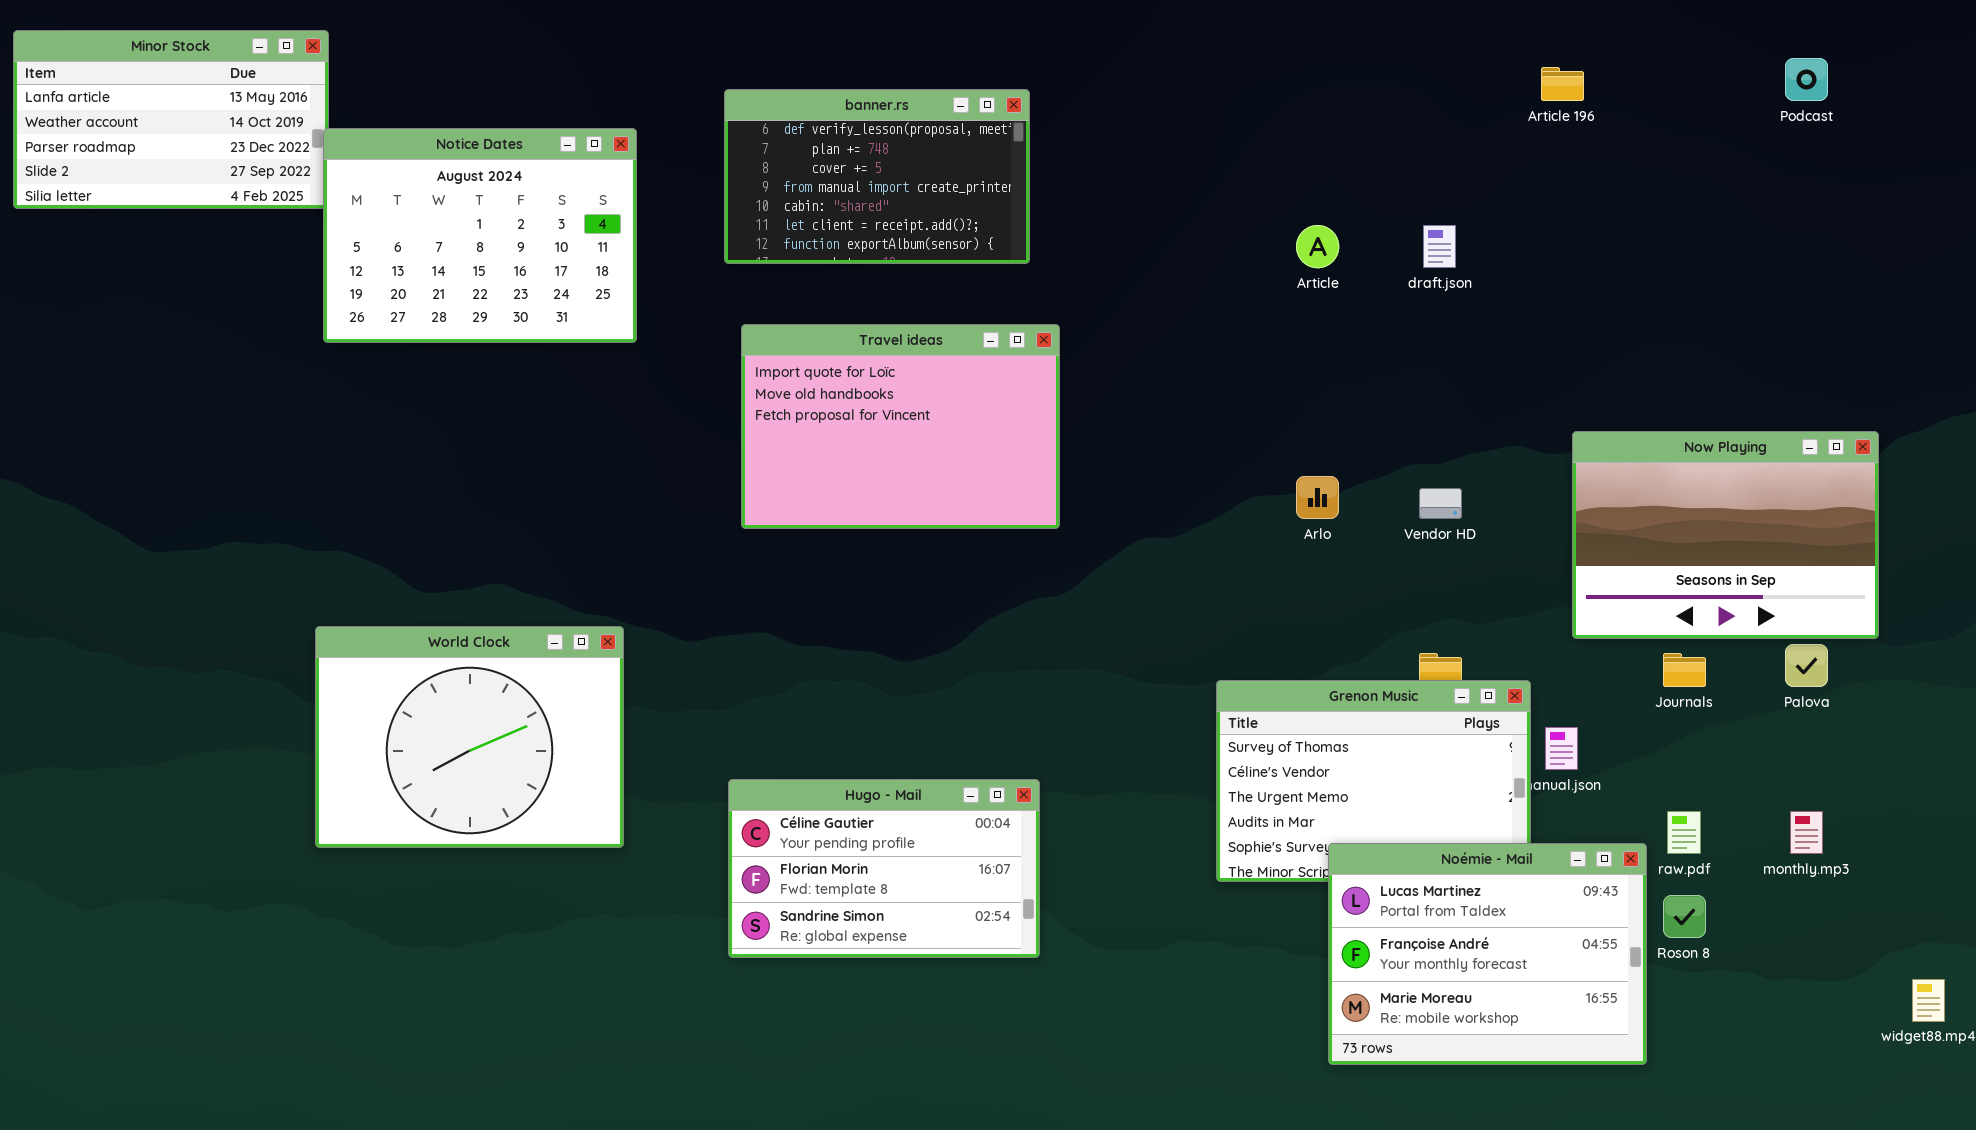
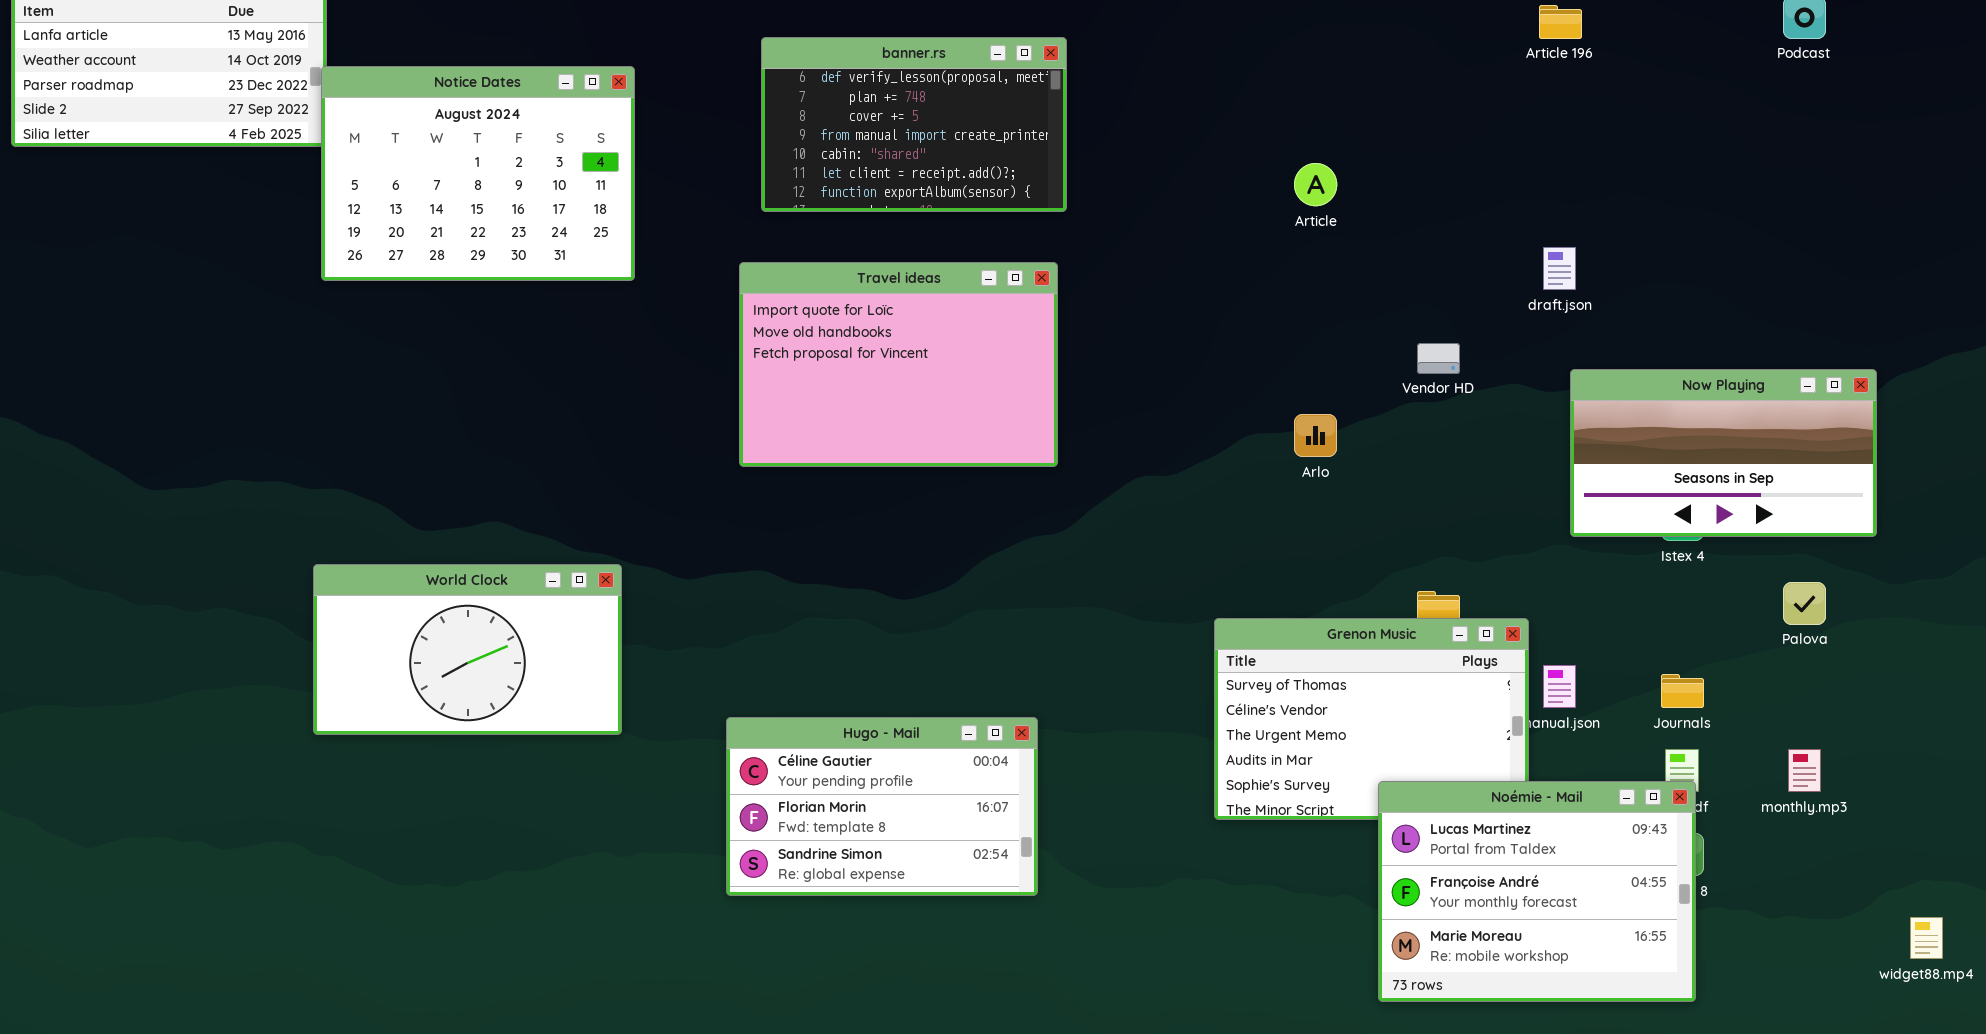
banner.rs: [724,89,1030,264] -> [761,37,1067,212], moved
draft.json: [1423,225,1456,268] -> [1543,247,1576,290], moved
Now Playing: [1572,431,1879,639] -> [1570,369,1877,537], resized
Vendor HD: [1419,488,1462,519] -> [1417,343,1460,374], moved
World Clock: [315,626,624,848] -> [313,564,622,735], resized
Journals: [1663,653,1706,687] -> [1661,674,1704,708], moved
Noémie - Mail: [1328,843,1647,1065] -> [1378,781,1696,1002], moved

